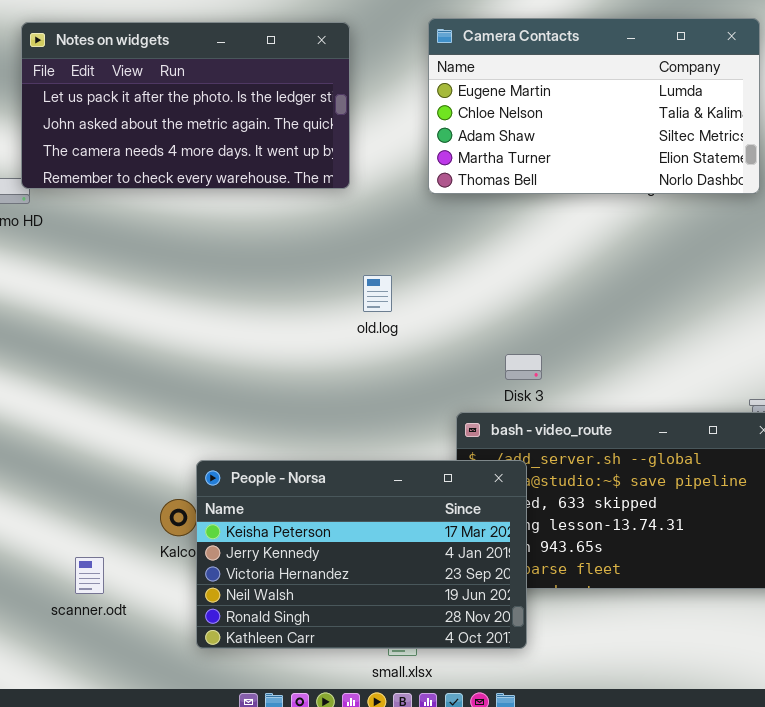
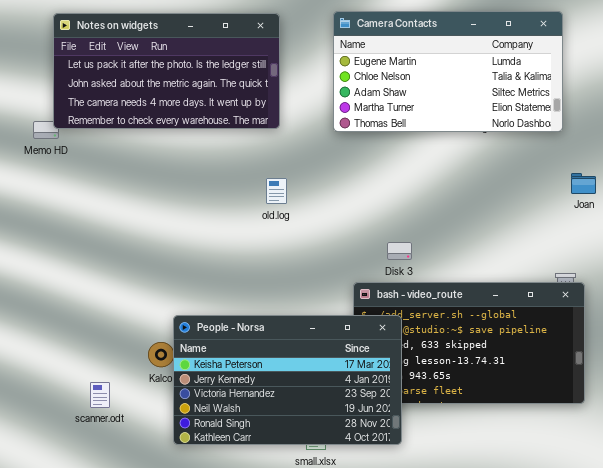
old.log: [363,275,392,312] -> [266,178,287,204], moved

